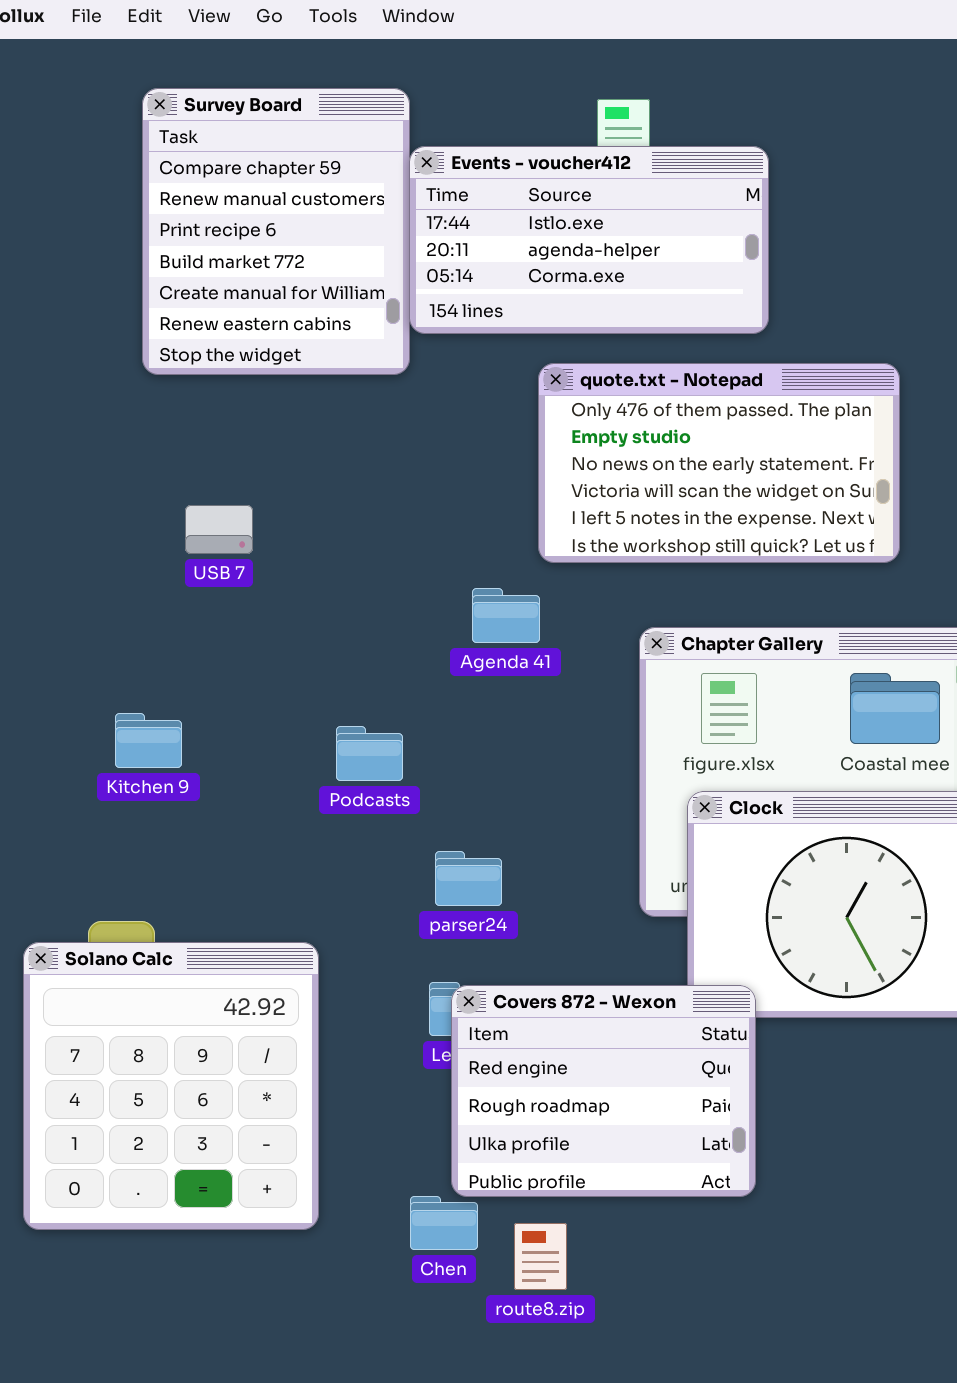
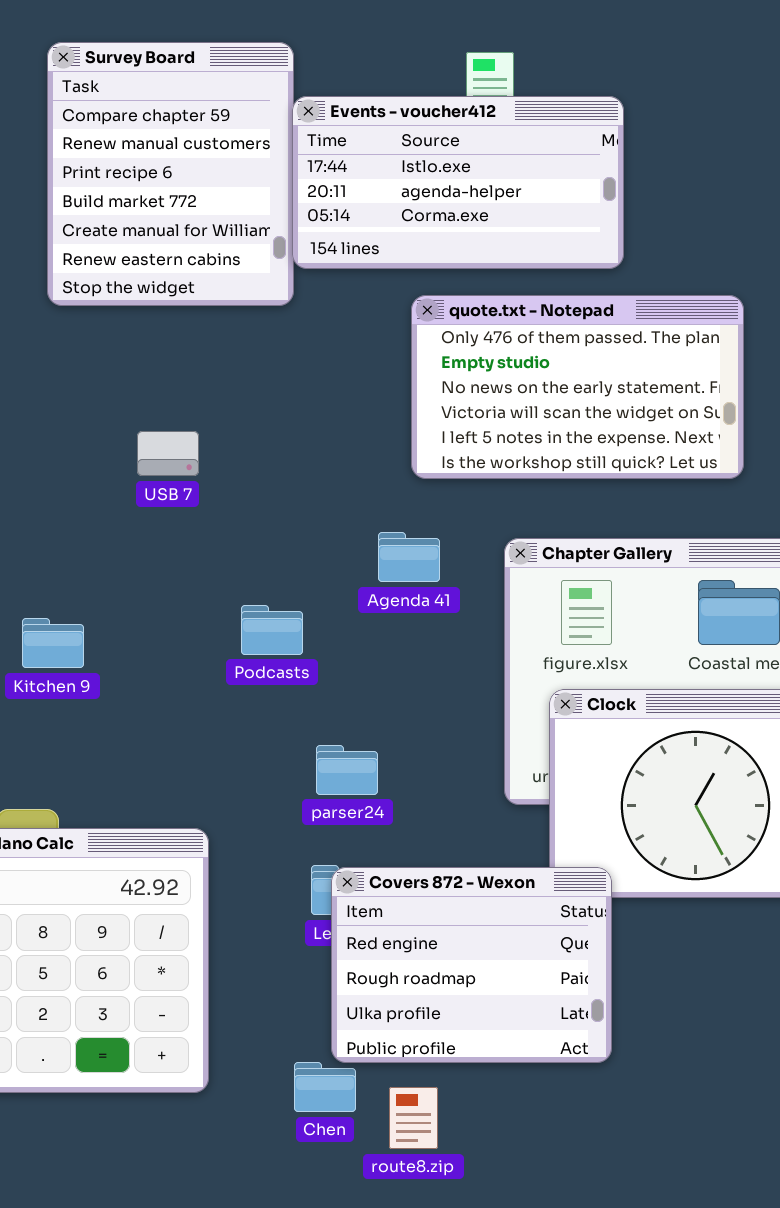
USB 7: [185,505,253,554] -> [137,431,199,476], moved
Agenda 41: [472,588,540,643] -> [378,532,440,582], moved
Podcasts: [336,726,403,781] -> [241,605,303,655], moved

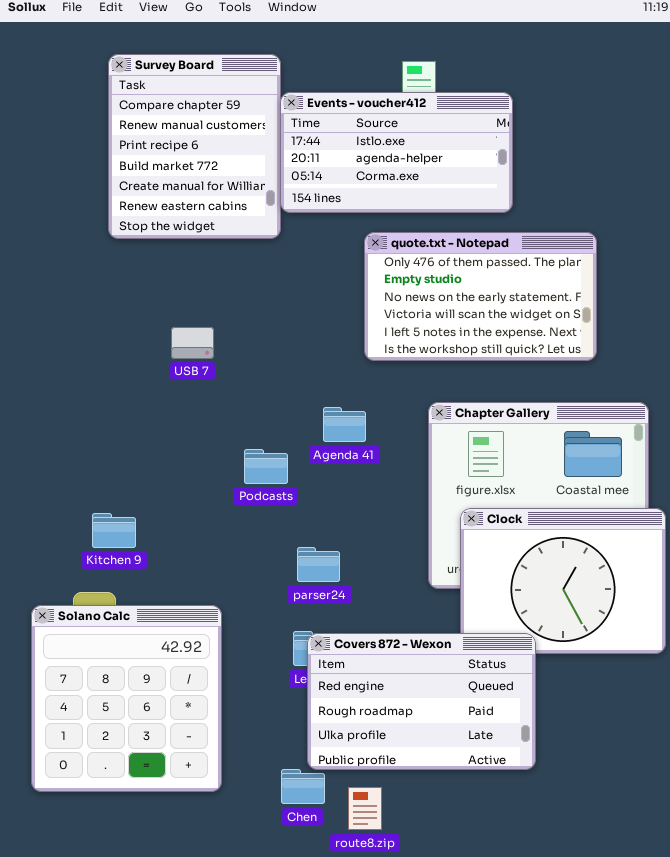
Agenda 41: [378,532,440,582] -> [323,407,366,442], moved
Kitchen 9: [22,618,84,668] -> [92,513,136,548], moved
Covers 872 - Wexon: [331,867,612,1063] -> [307,633,536,770], resized

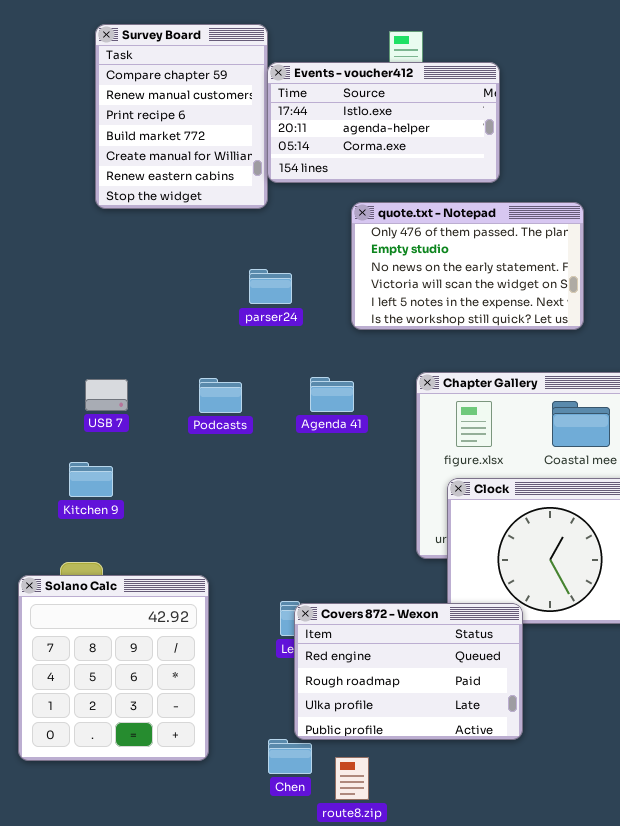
USB 7: [171,327,214,359] -> [85,379,128,411], moved
Podcasts: [244,449,288,484] -> [199,378,242,413], moved
Kitchen 9: [92,513,136,548] -> [69,462,113,497], moved
parser24: [297,547,340,582] -> [249,269,292,304], moved

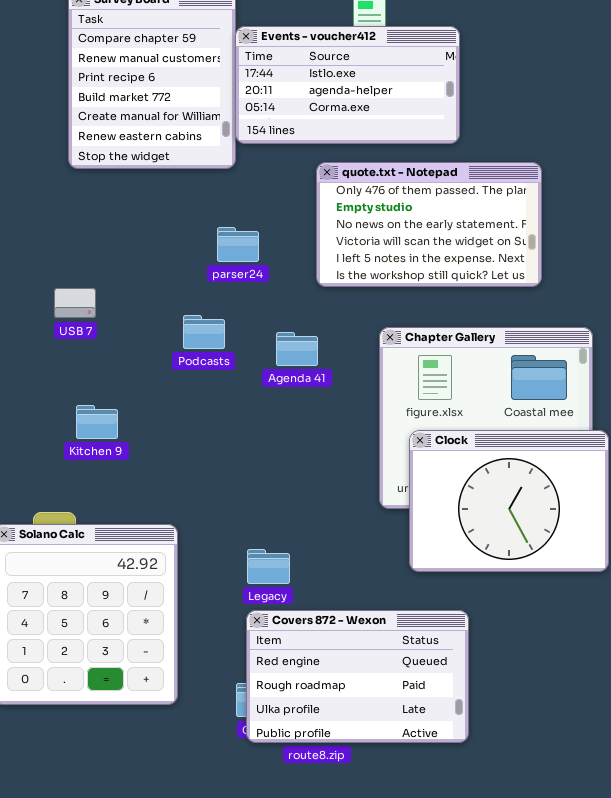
Podcasts: [199,378,242,413] -> [183,315,225,349], moved
USB 7: [85,379,128,411] -> [54,288,96,318], moved
Kitchen 9: [69,462,113,497] -> [76,405,118,439], moved
Covers 872 - Wexon: [294,603,523,740] -> [246,610,469,743], moved

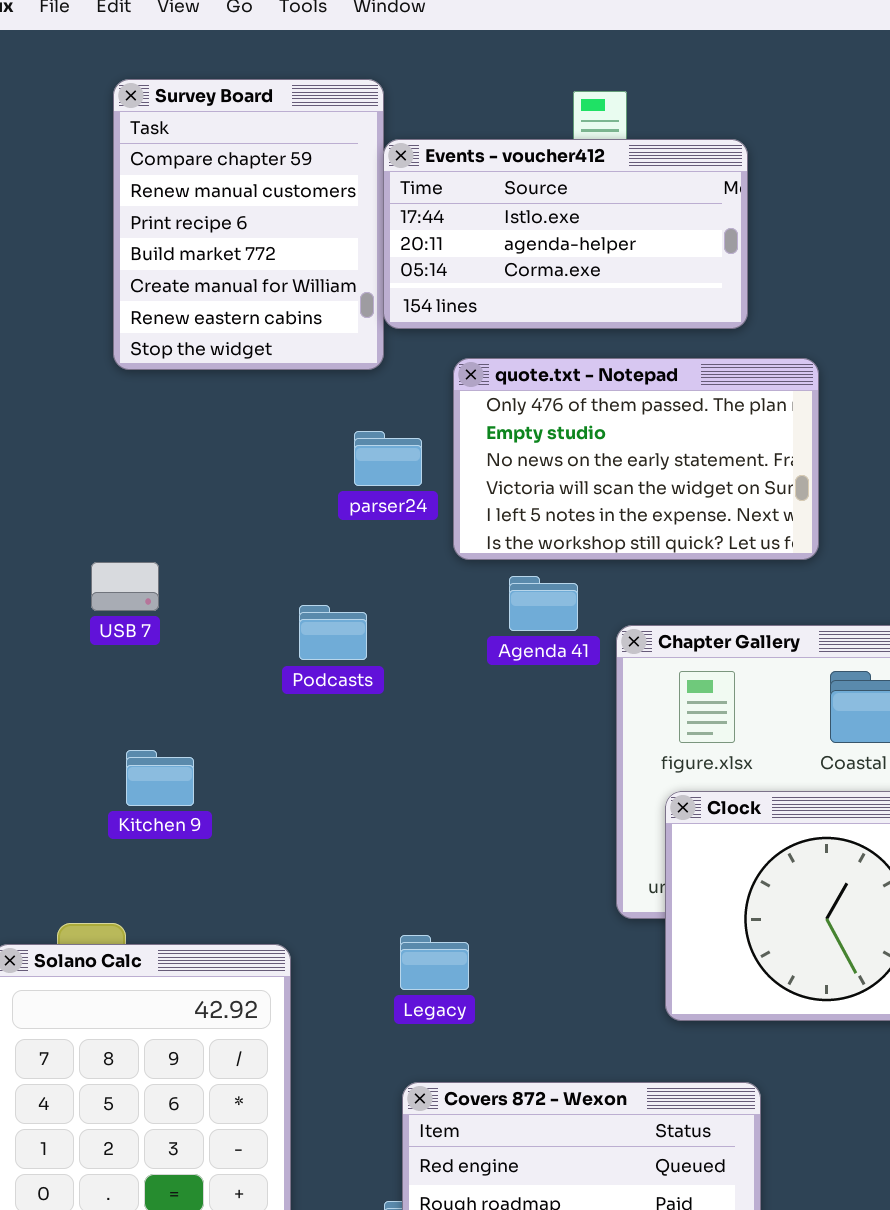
quote.txt - Notepad: [316,162,542,287] -> [453,358,819,560], moved
parser24: [217,227,259,262] -> [354,431,422,486], moved
Agenda 41: [276,332,318,366] -> [509,576,578,631], moved
Legacy: [247,549,290,584] -> [400,935,469,990], moved

